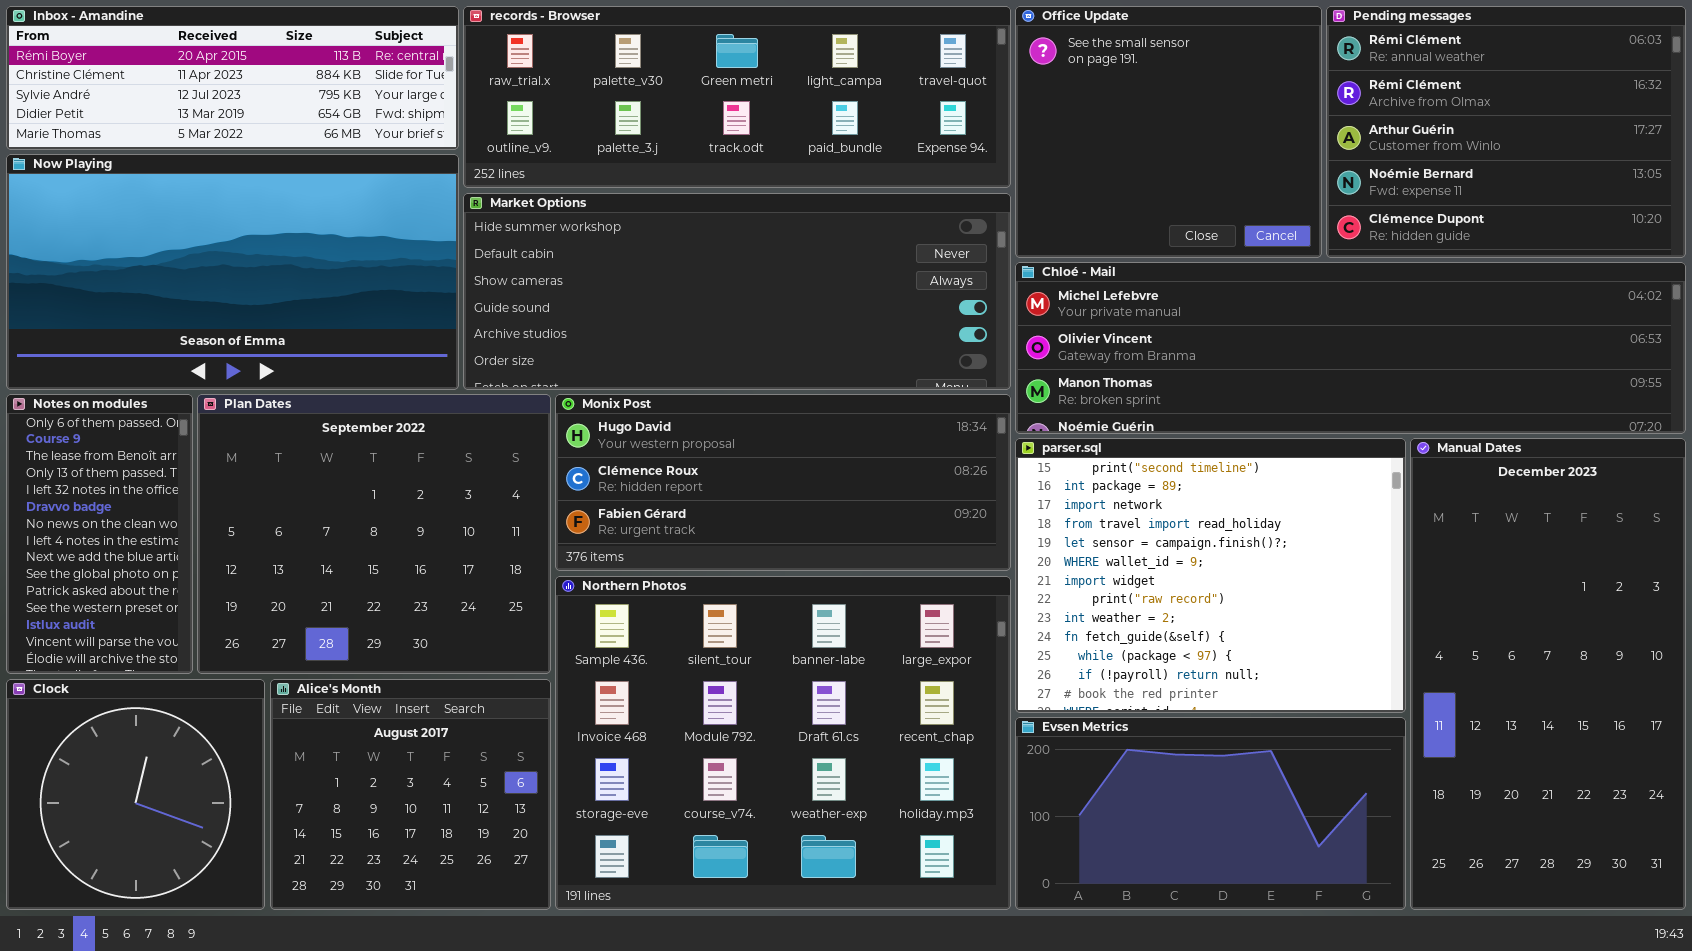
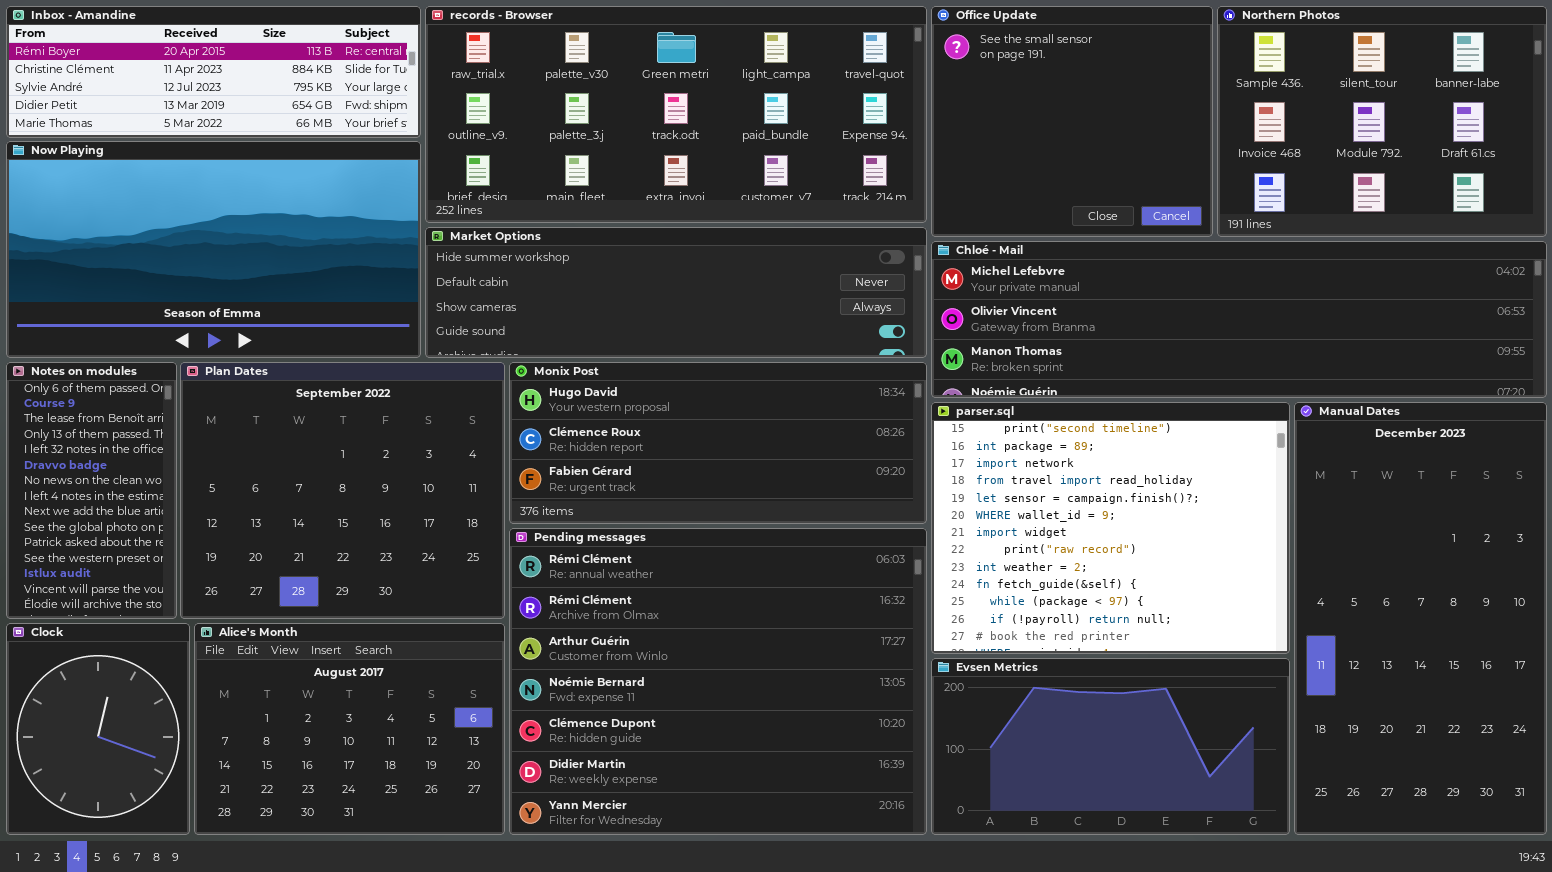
records - Browser: [463,6,1011,188] -> [425,6,927,223], resized
Pending messages: [1326,6,1686,258] -> [509,528,927,835], moved, resized
Market Options: [463,193,1011,390] -> [425,227,927,358], resized
Northern Photos: [555,576,1011,910] -> [1217,6,1547,237], moved, resized
Clock: [6,679,265,910] -> [6,623,190,835], resized
Alice's Month: [270,679,551,910] -> [194,623,505,835], resized

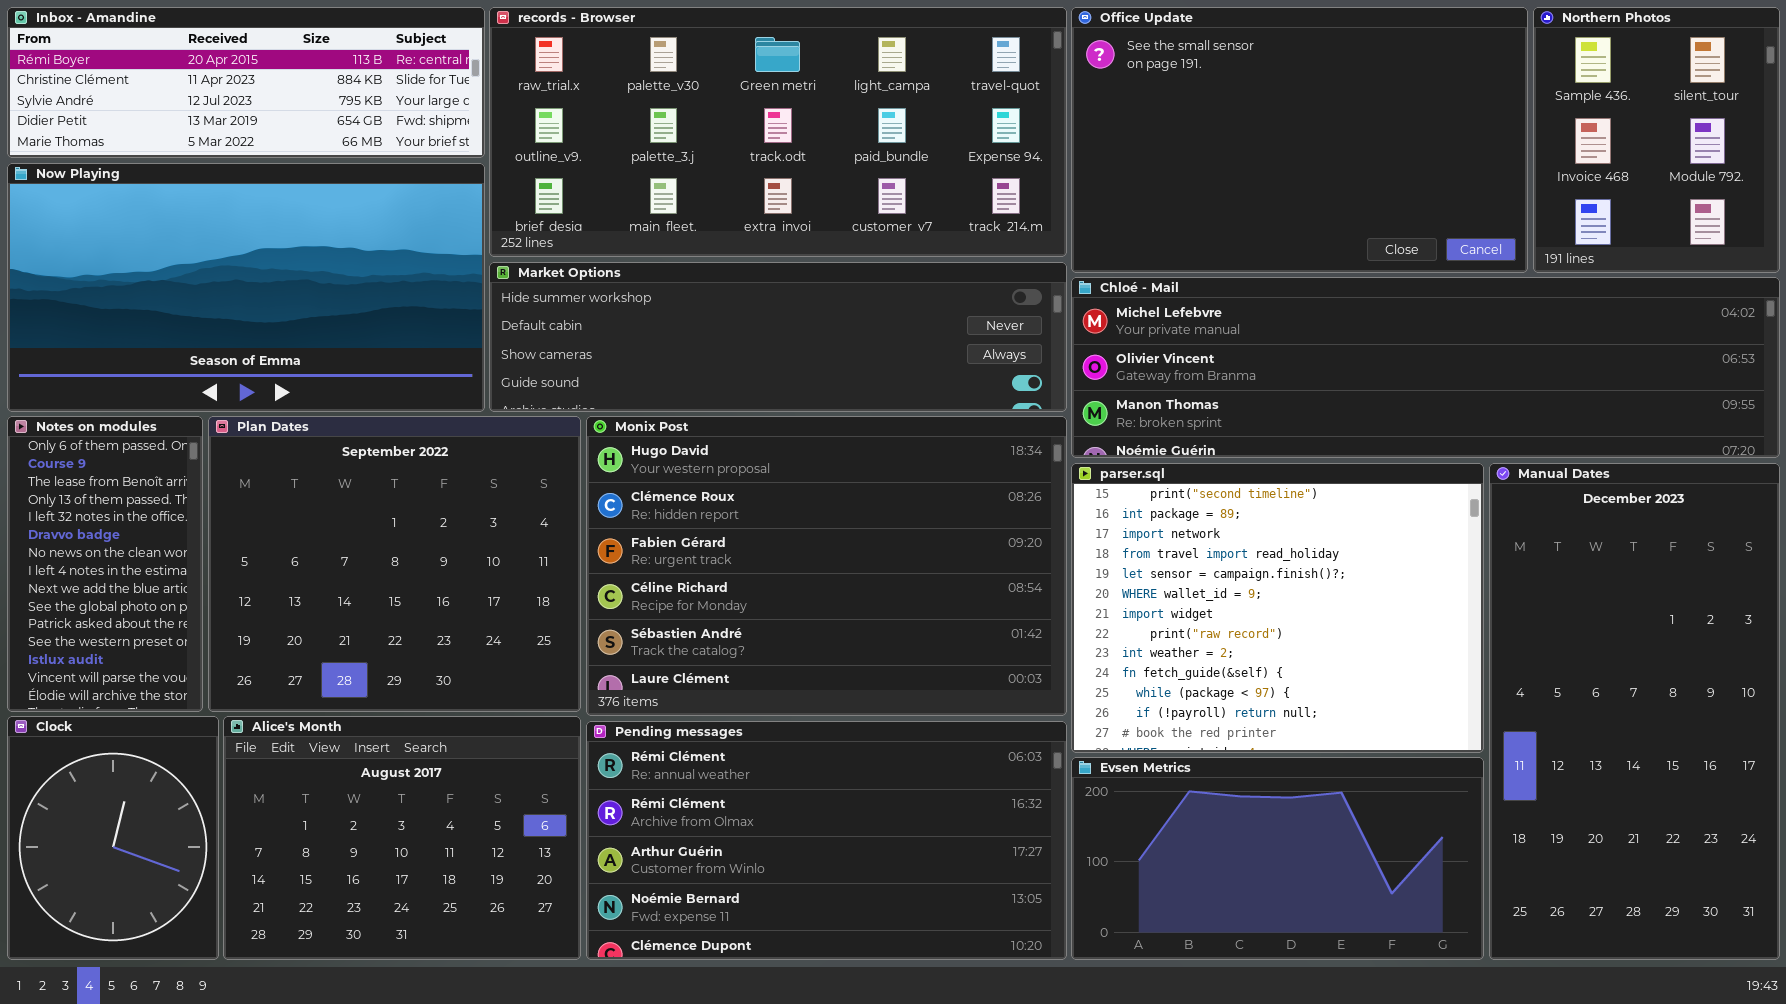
Office Update: [931,6,1213,237] -> [1071,7,1528,273], resized
Northern Photos: [1217,6,1547,237] -> [1533,7,1780,273], resized
Monix Post: [509,362,927,524] -> [586,416,1067,716], resized
Pending messages: [509,528,927,835] -> [586,721,1067,960], resized

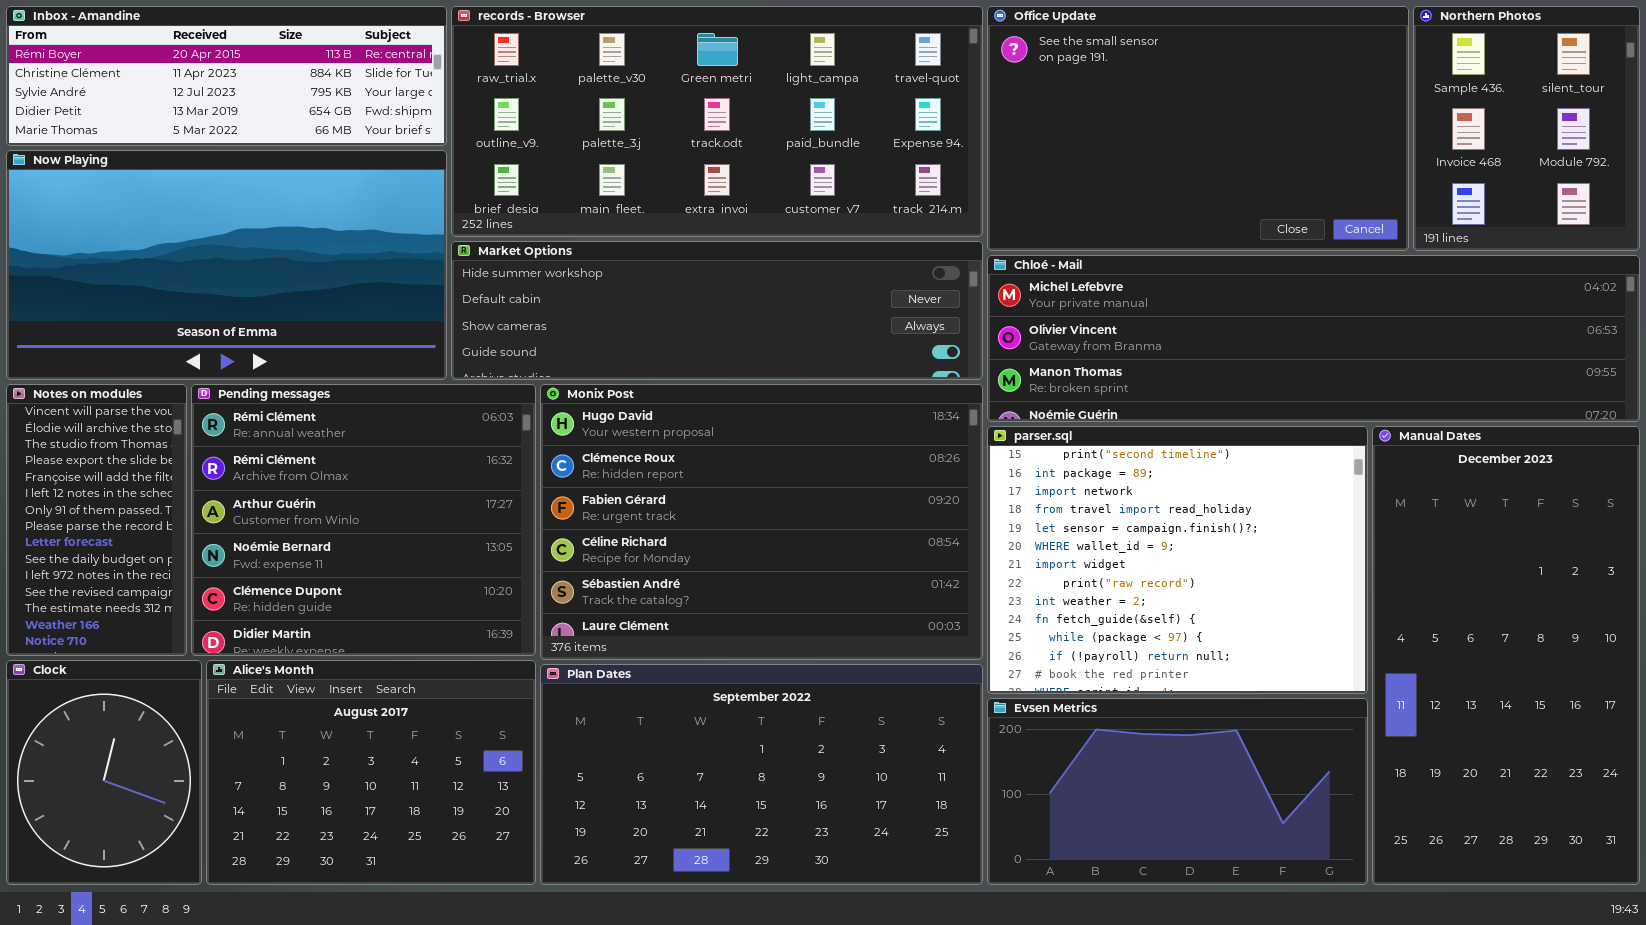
Notes on modules: [7,416,203,712] -> [6,384,187,656], scrolled down 13 rows
Plan Dates: [208,416,581,712] -> [540,664,983,885], moved, resized
Pending messages: [586,721,1067,960] -> [191,384,536,656], moved, resized

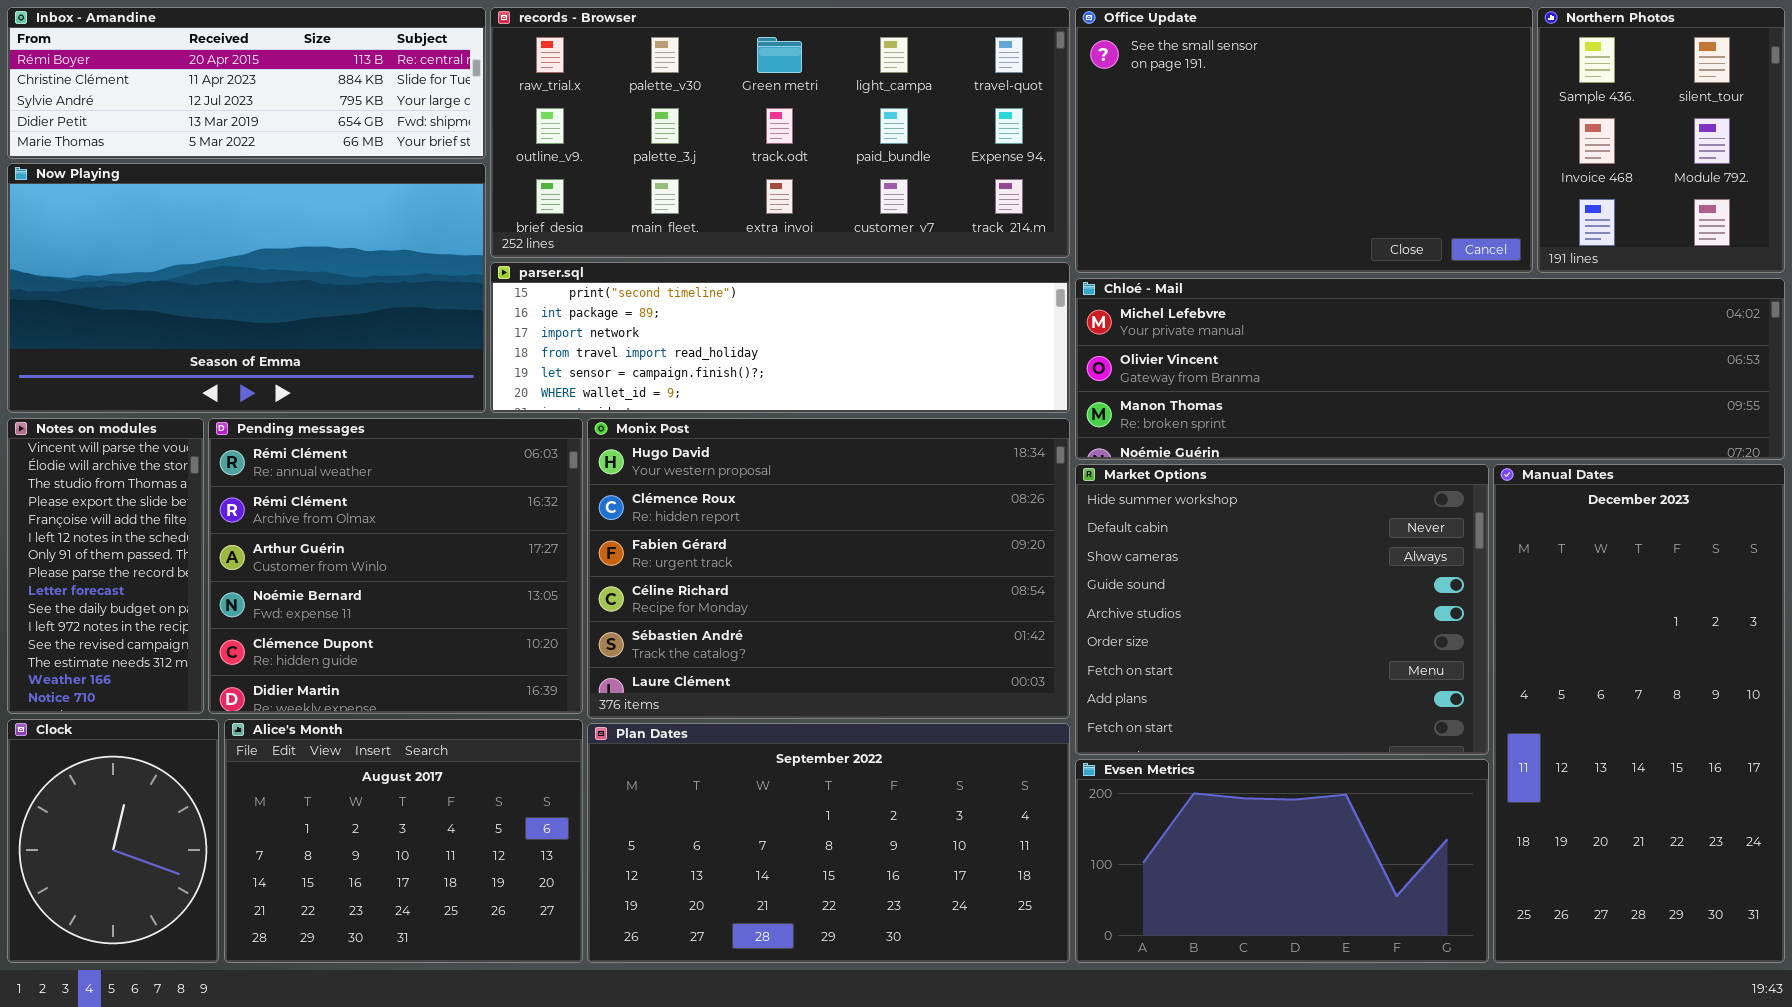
Market Options: [451,241,983,380] -> [1075,464,1489,755], moved, resized
parser.sql: [987,426,1368,694] -> [490,262,1070,413], moved, resized

